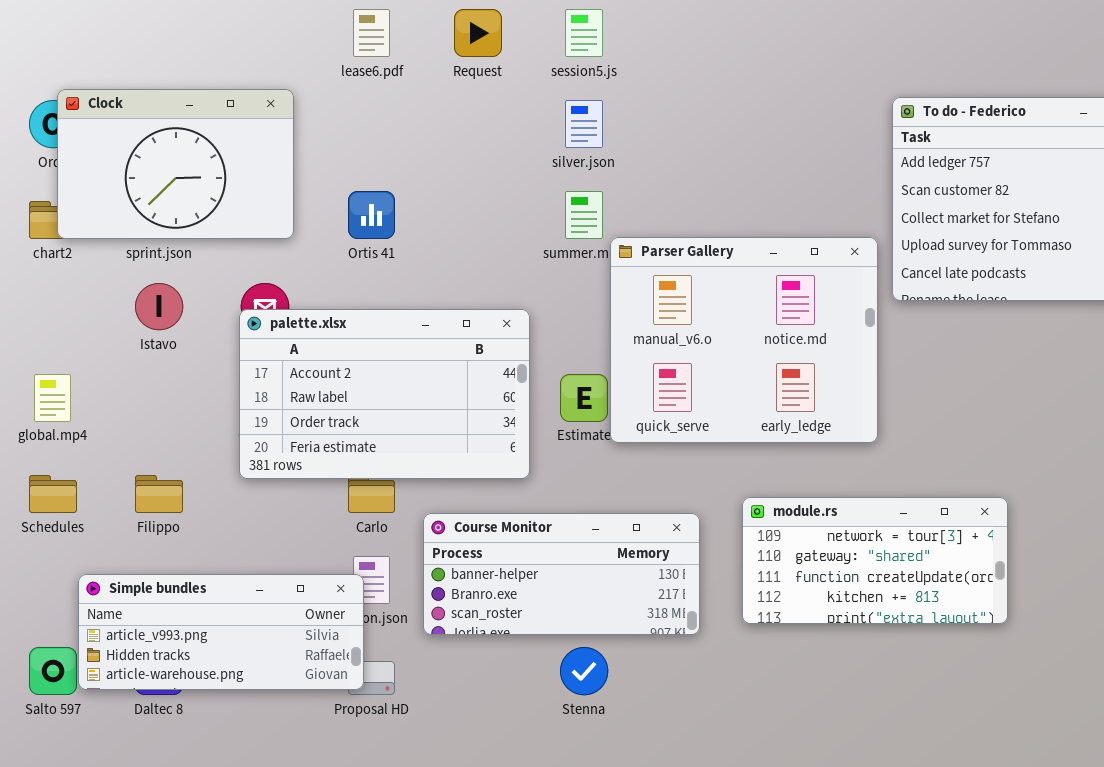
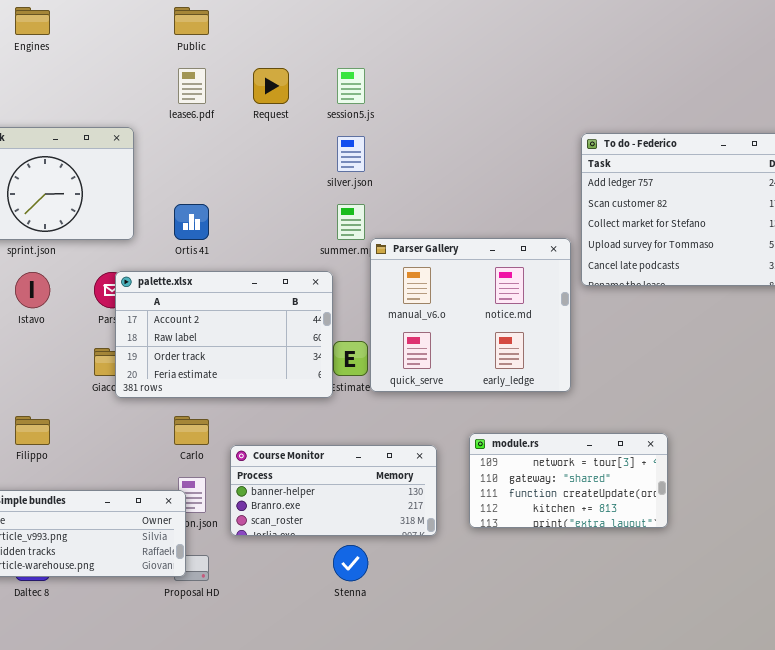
palette.xlsx: [239,309,530,479] -> [115,271,333,398], moved

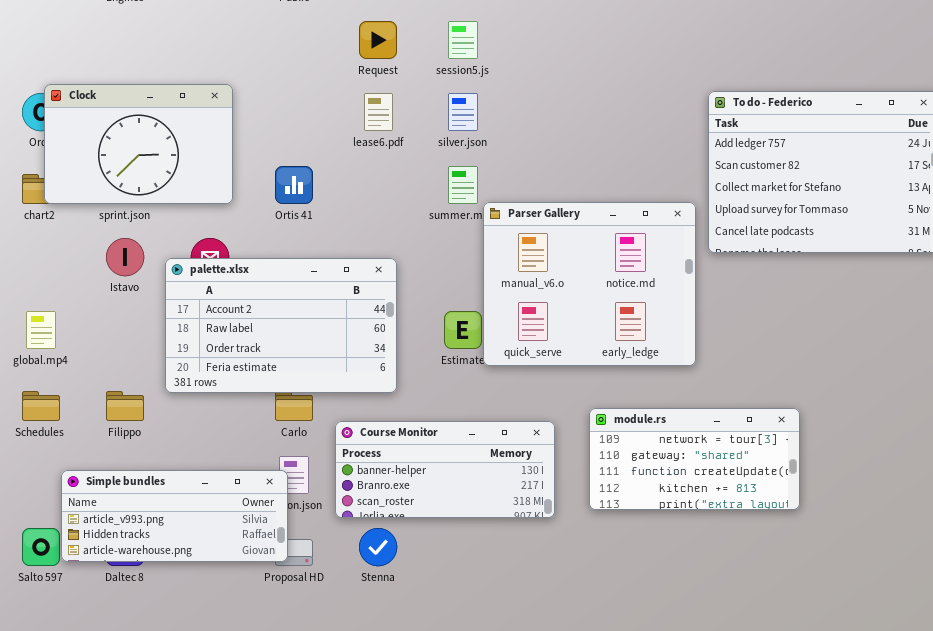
lease6.pdf: [178,68,206,104] -> [364,93,393,131], moved
palette.xlsx: [115,271,333,398] -> [165,258,397,393], moved
Stenna: [333,545,368,581] -> [359,528,397,566], moved

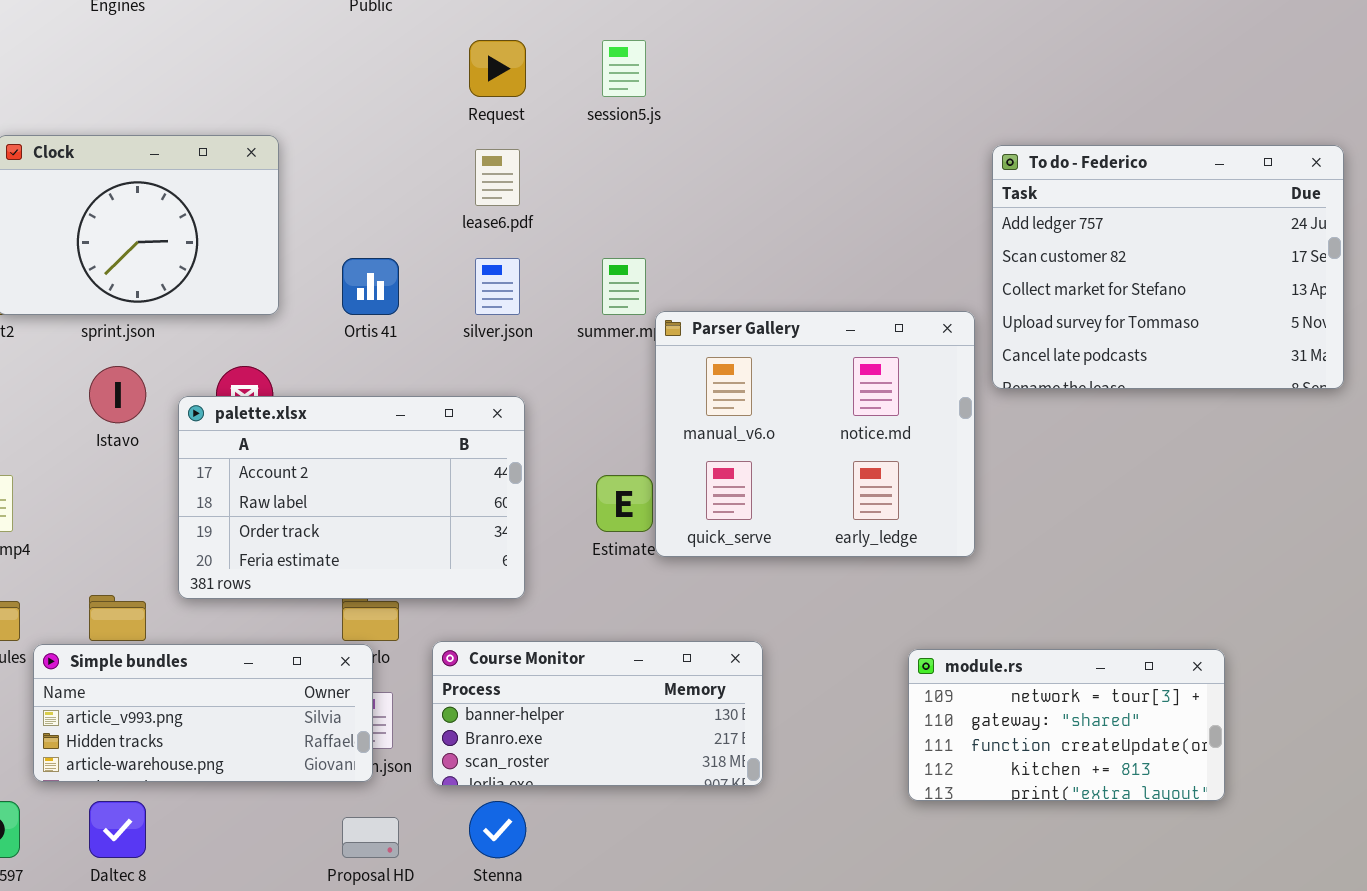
silver.json: [448,93,478,131] -> [475,258,520,315], moved
module.rs: [589,408,800,510] -> [908,649,1225,801], moved
Simple bundles: [61,470,288,562] -> [33,644,373,782], moved

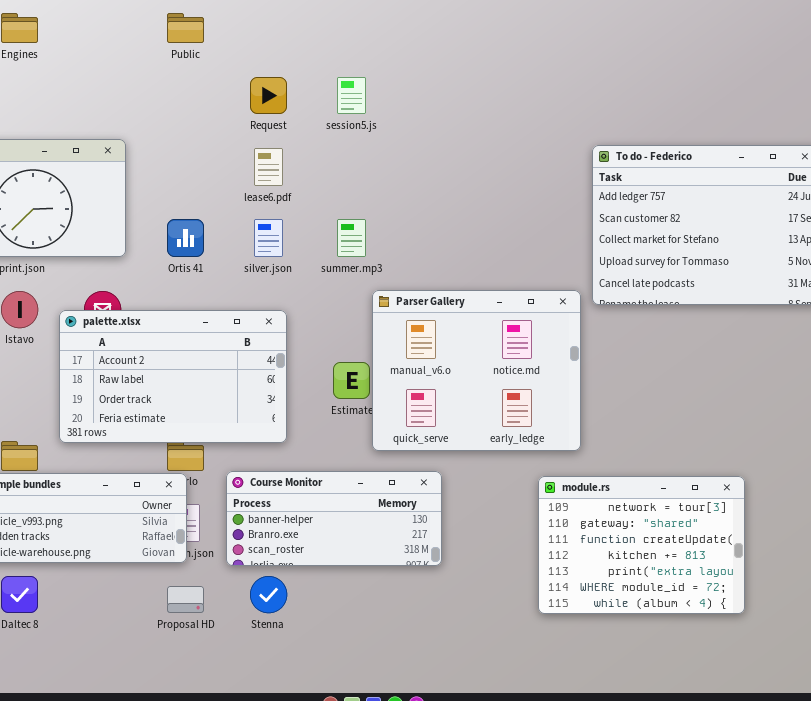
Parser Gallery: [655,311,975,557] -> [372,290,581,451], moved
module.rs: [908,649,1225,801] -> [538,476,745,614], resized

